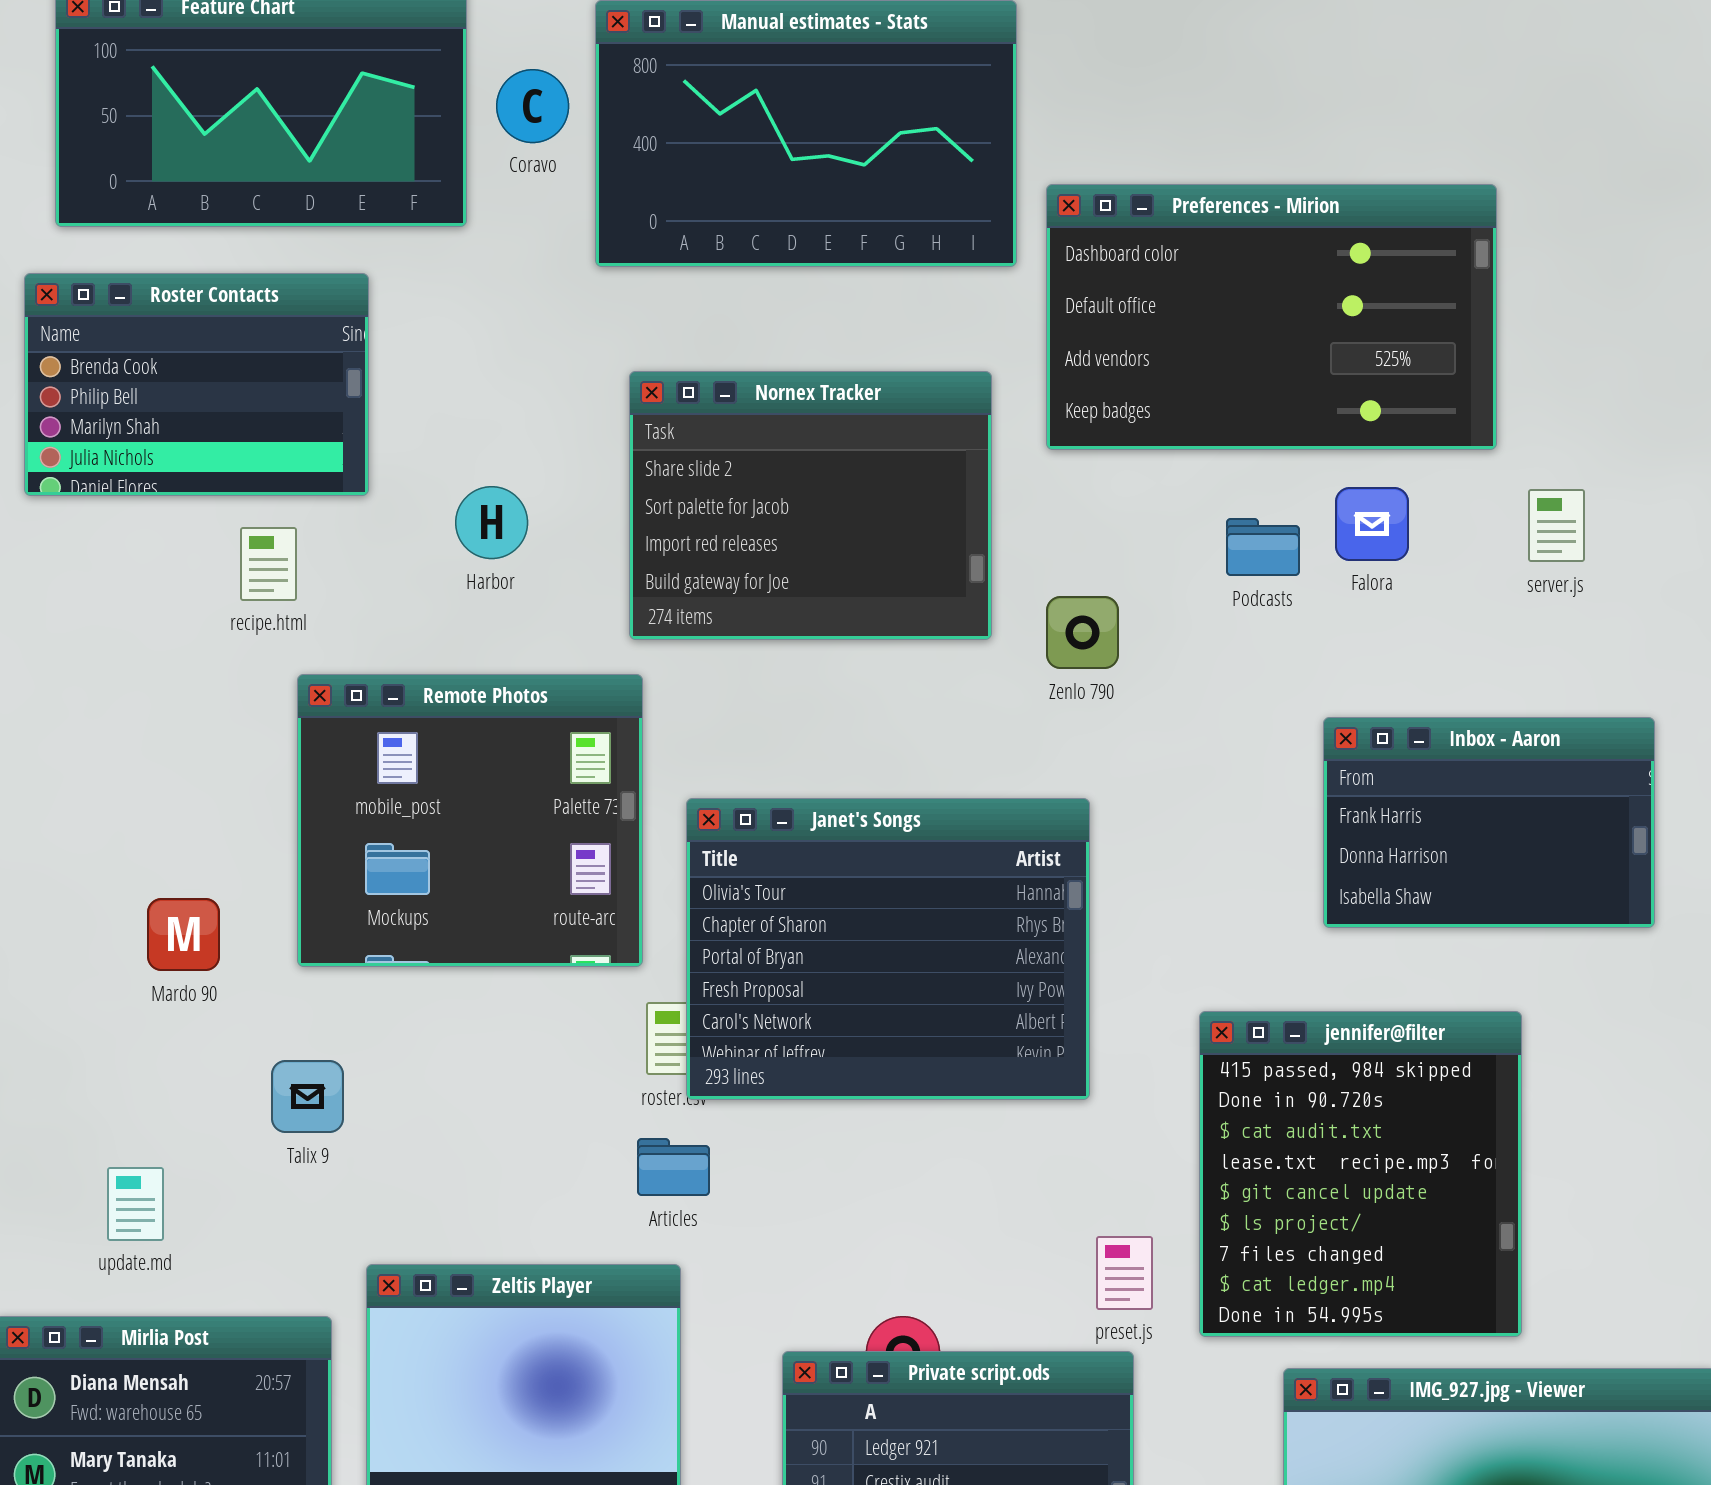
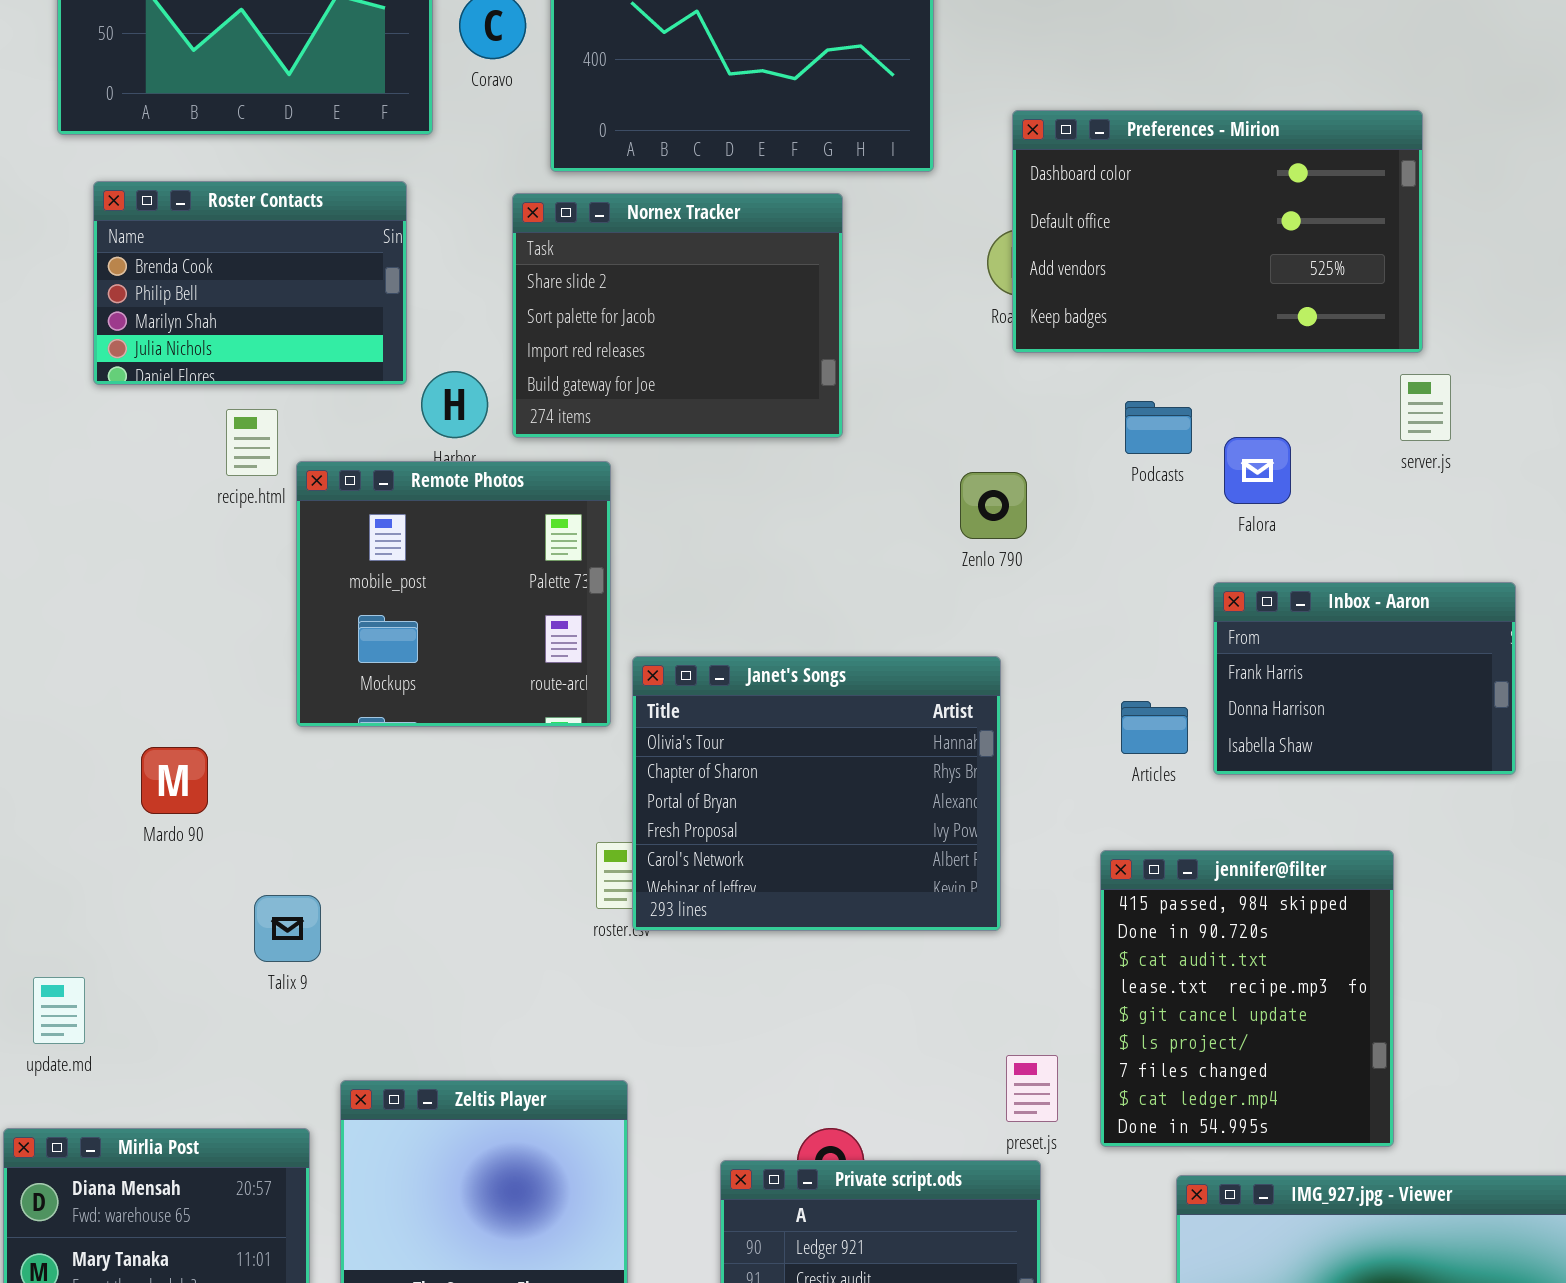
Preferences - Mirion: [1046,184,1497,450] -> [1012,110,1423,353], moved
Roster Contacts: [24,273,369,496] -> [93,181,407,385], moved
Nornex Tracker: [629,371,992,640] -> [512,193,843,438], moved
Falora: [1335,487,1409,561] -> [1224,437,1291,504], moved
Remote Photos: [297,674,643,967] -> [296,461,611,727], moved
Articles: [637,1138,710,1196] -> [1121,701,1188,754], moved
update.md: [107,1167,164,1241] -> [33,977,85,1044], moved

